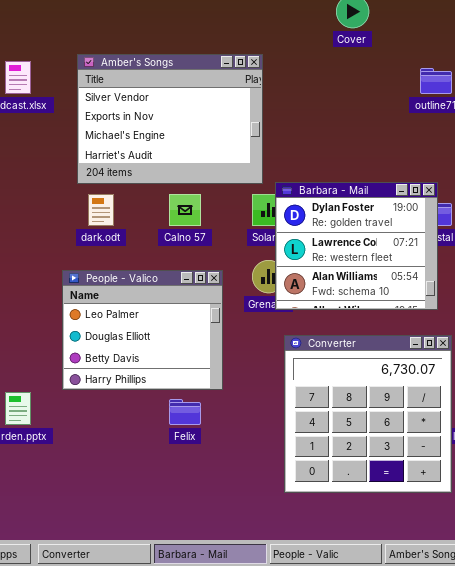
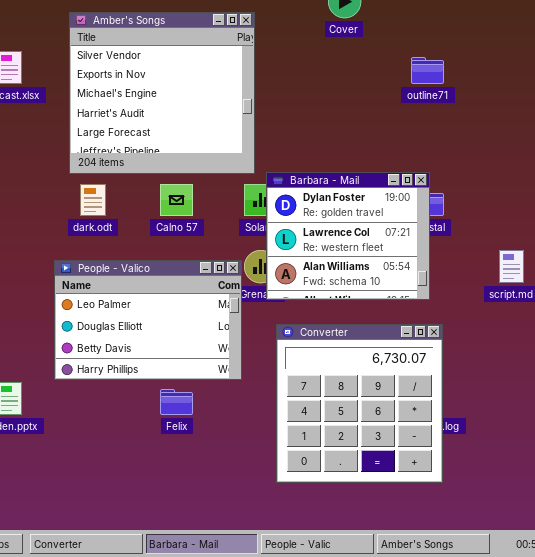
Amber's Songs: [77,54,263,184] -> [69,12,255,174], resized
People - Valico: [62,270,223,390] -> [54,260,242,380], resized

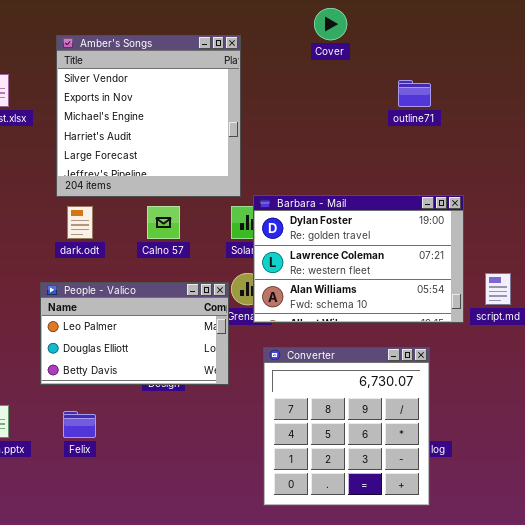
Barbara - Mail: [266,172,430,300] -> [253,195,464,323], resized
People - Valico: [54,260,242,380] -> [40,282,229,385], resized
Felix: [160,389,193,415] -> [63,411,96,438], moved

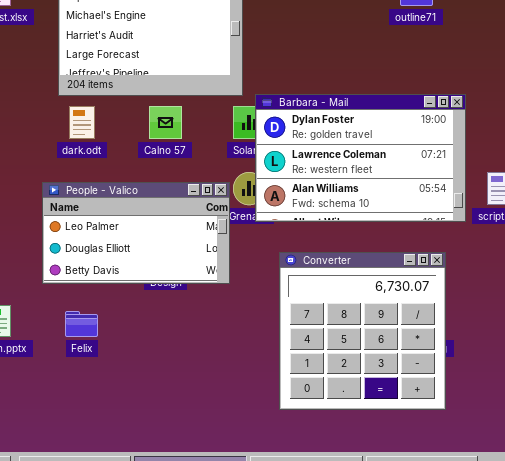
Converter: [263,347,430,506] -> [279,252,446,410], moved

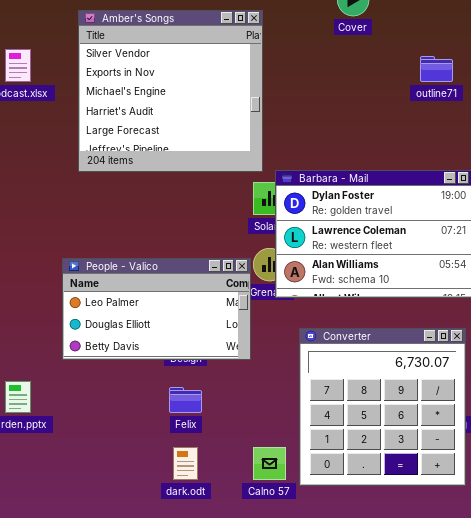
dark.odt: [69,106,95,139] -> [173,447,198,480], moved
Calno 57: [149,106,182,139] -> [253,447,286,480], moved
Felix: [65,311,98,337] -> [169,387,202,413], moved

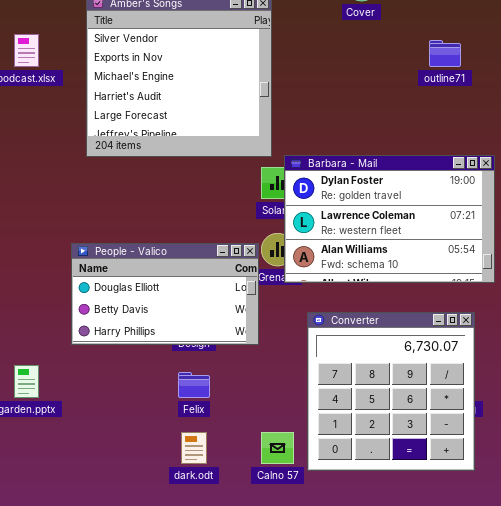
People - Valico: [62,258,251,360] -> [71,243,259,345], scrolled down 1 row

